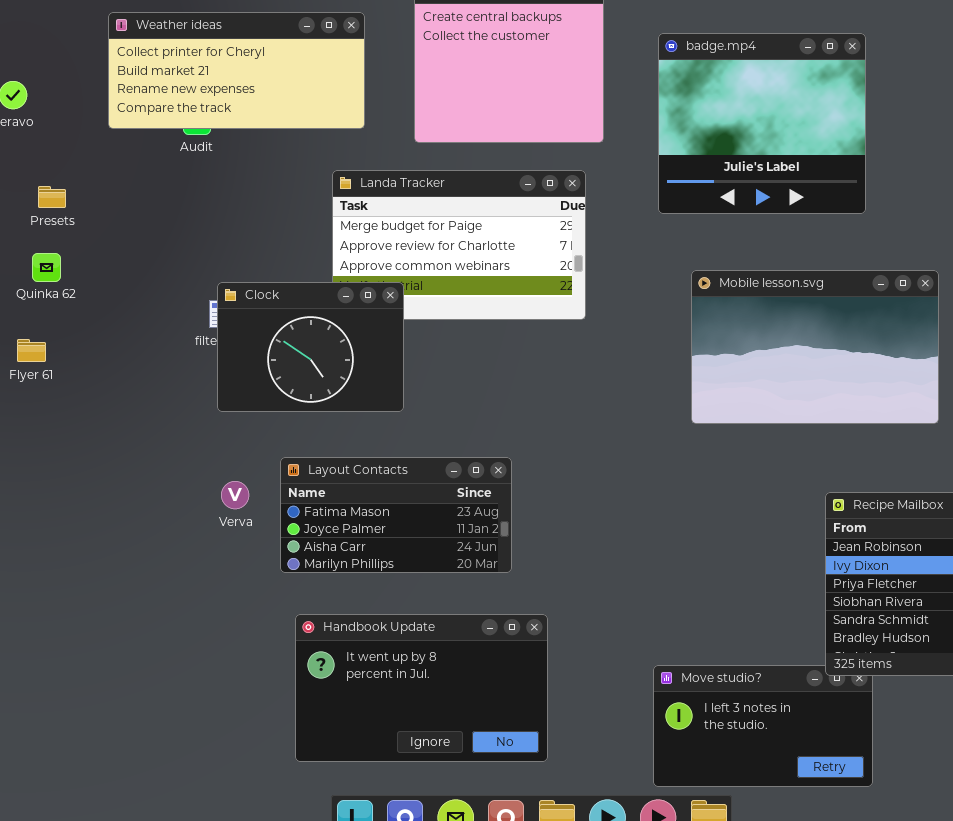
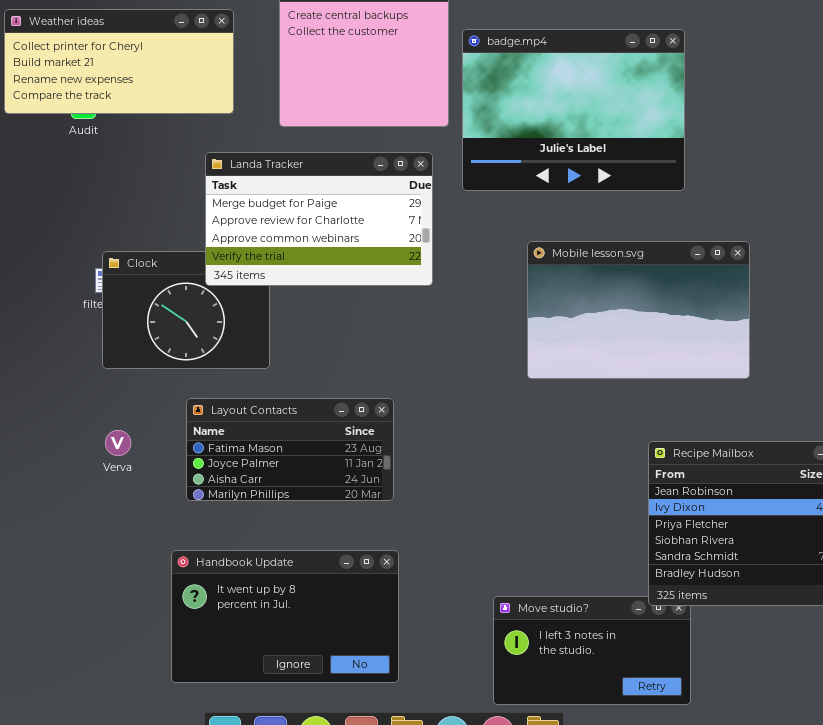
badge.mp4: [658,33,866,214] -> [462,29,685,191], resized
Landa Tracker: [332,170,586,320] -> [205,152,433,286], raised
Layout Contacts: [280,457,512,573] -> [186,398,394,501], moved

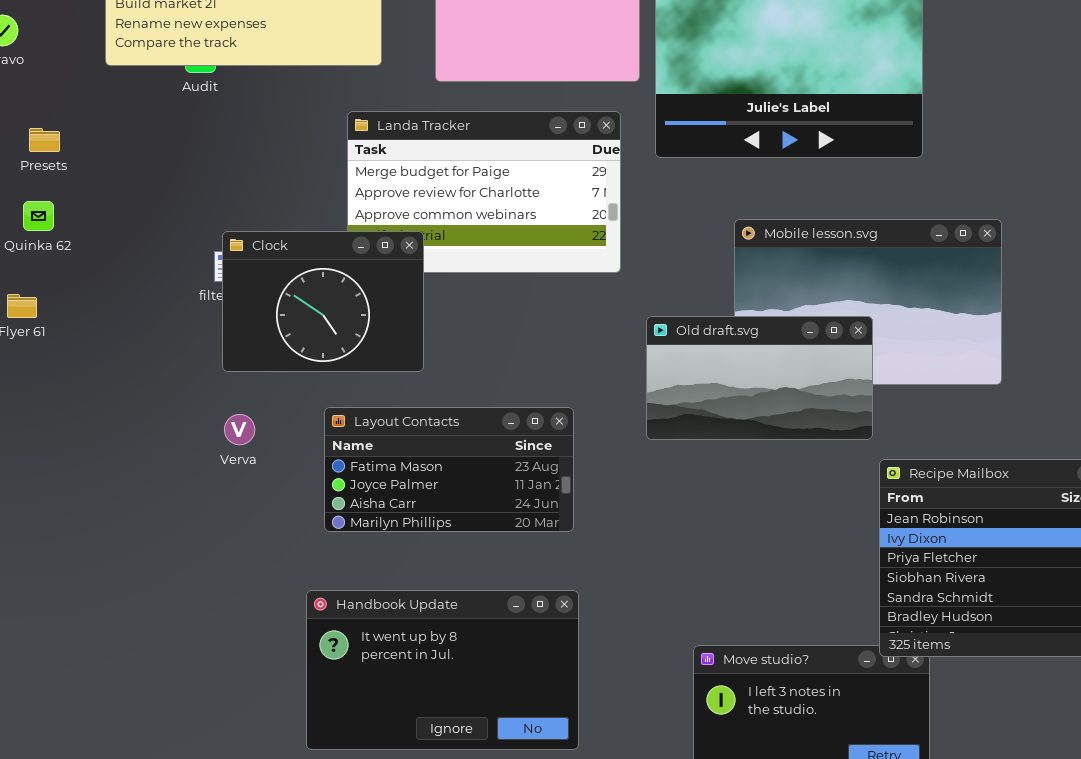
Clock: [102,251,270,369] -> [222,231,424,372], raised
Old draft.svg: none -> [646,316,873,440], opened
Verva: [105,430,131,456] -> [224,414,255,445], moved

